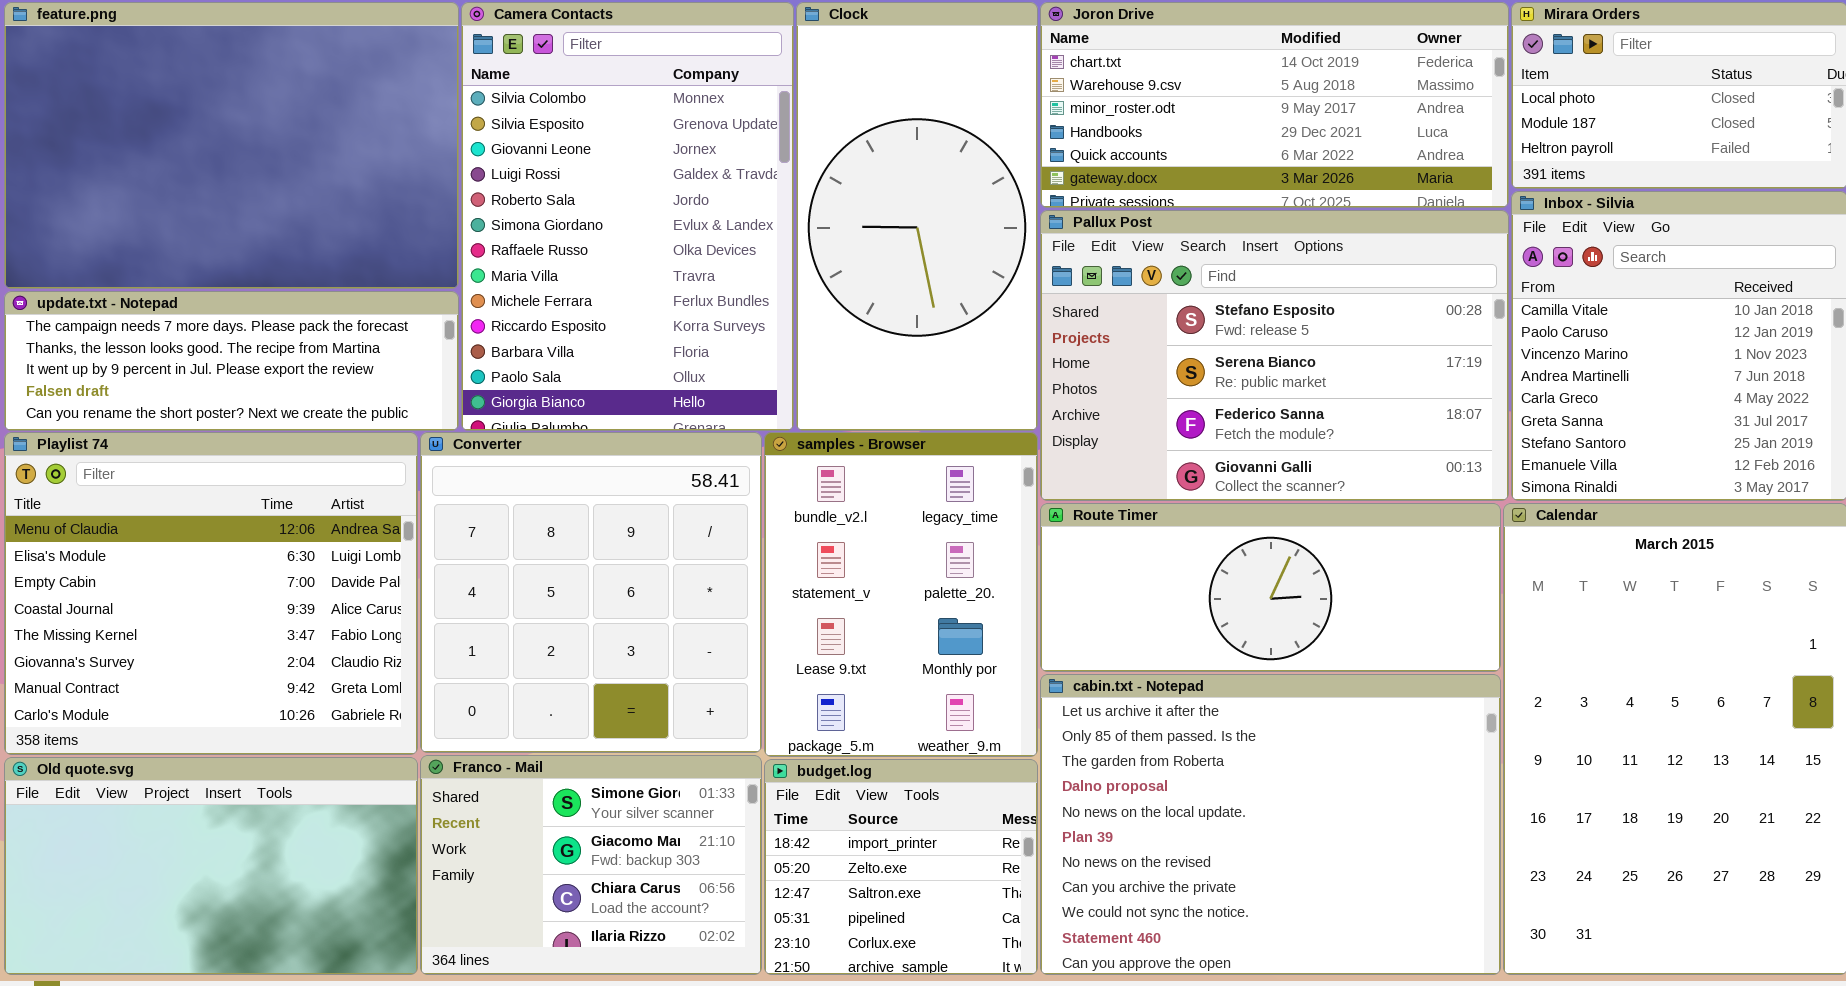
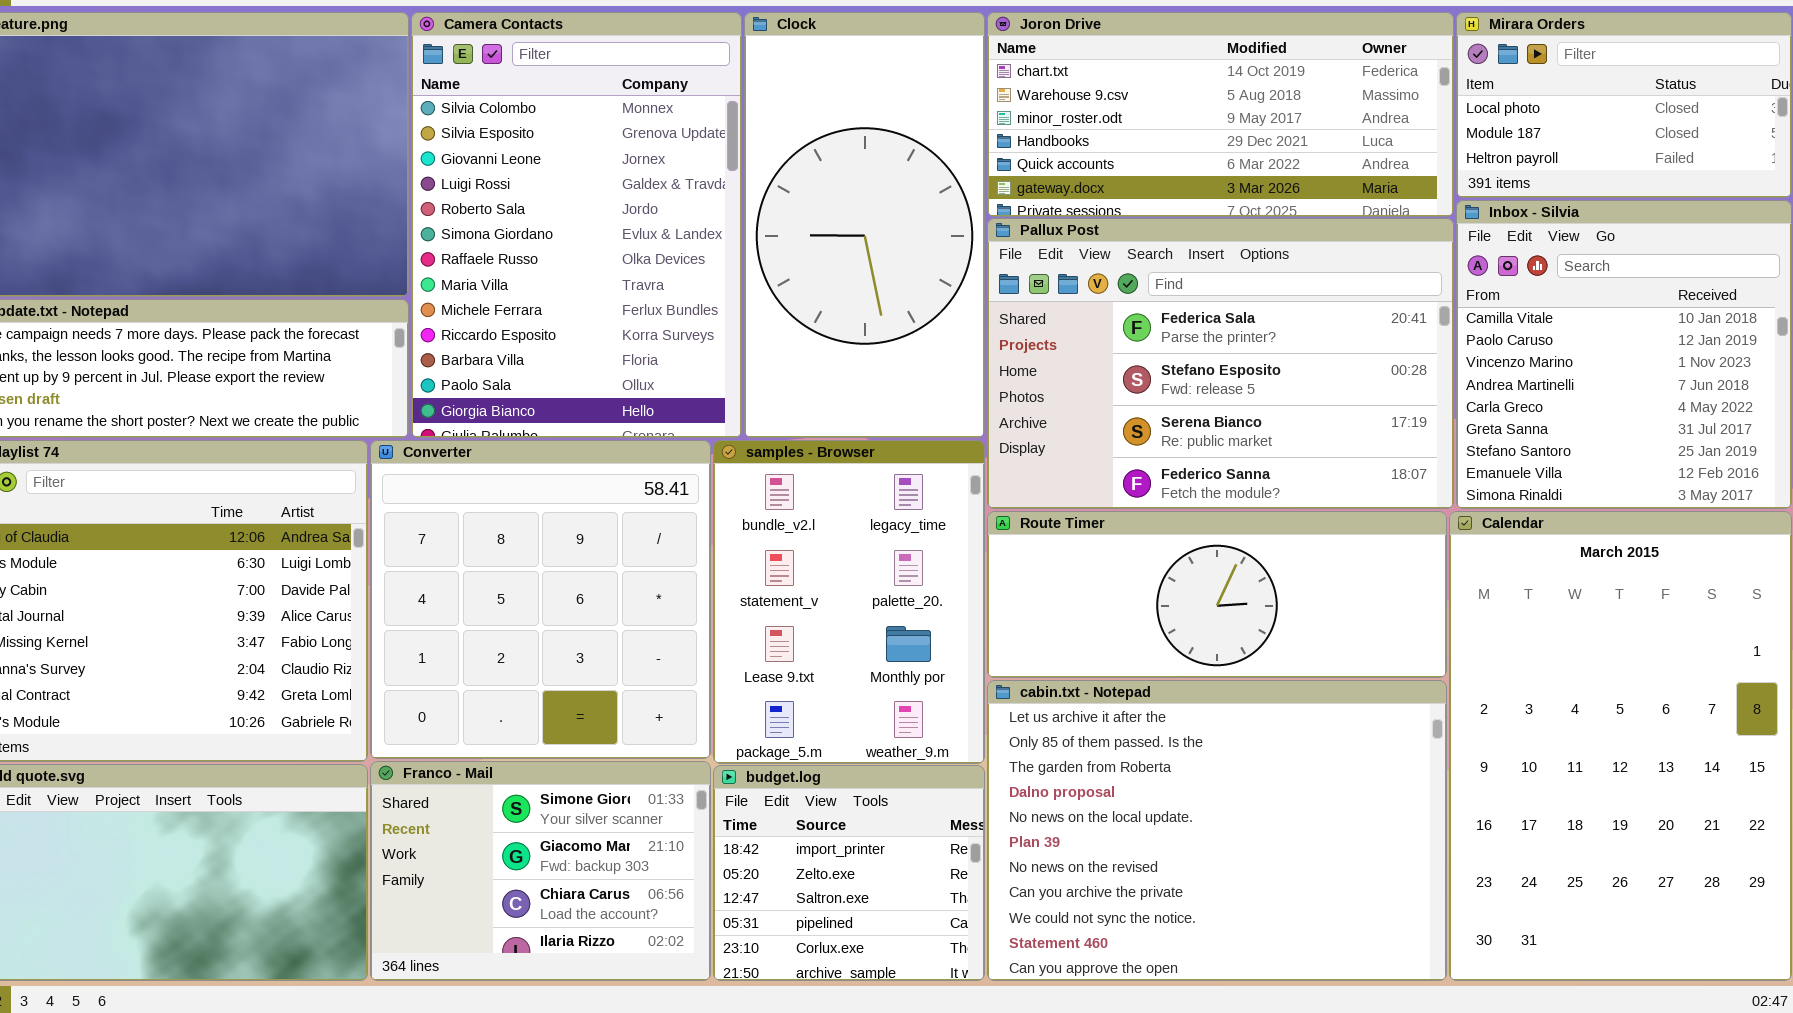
Pallux Post: [1040,210,1509,501] -> [987,218,1454,509], scrolled up 1 row

